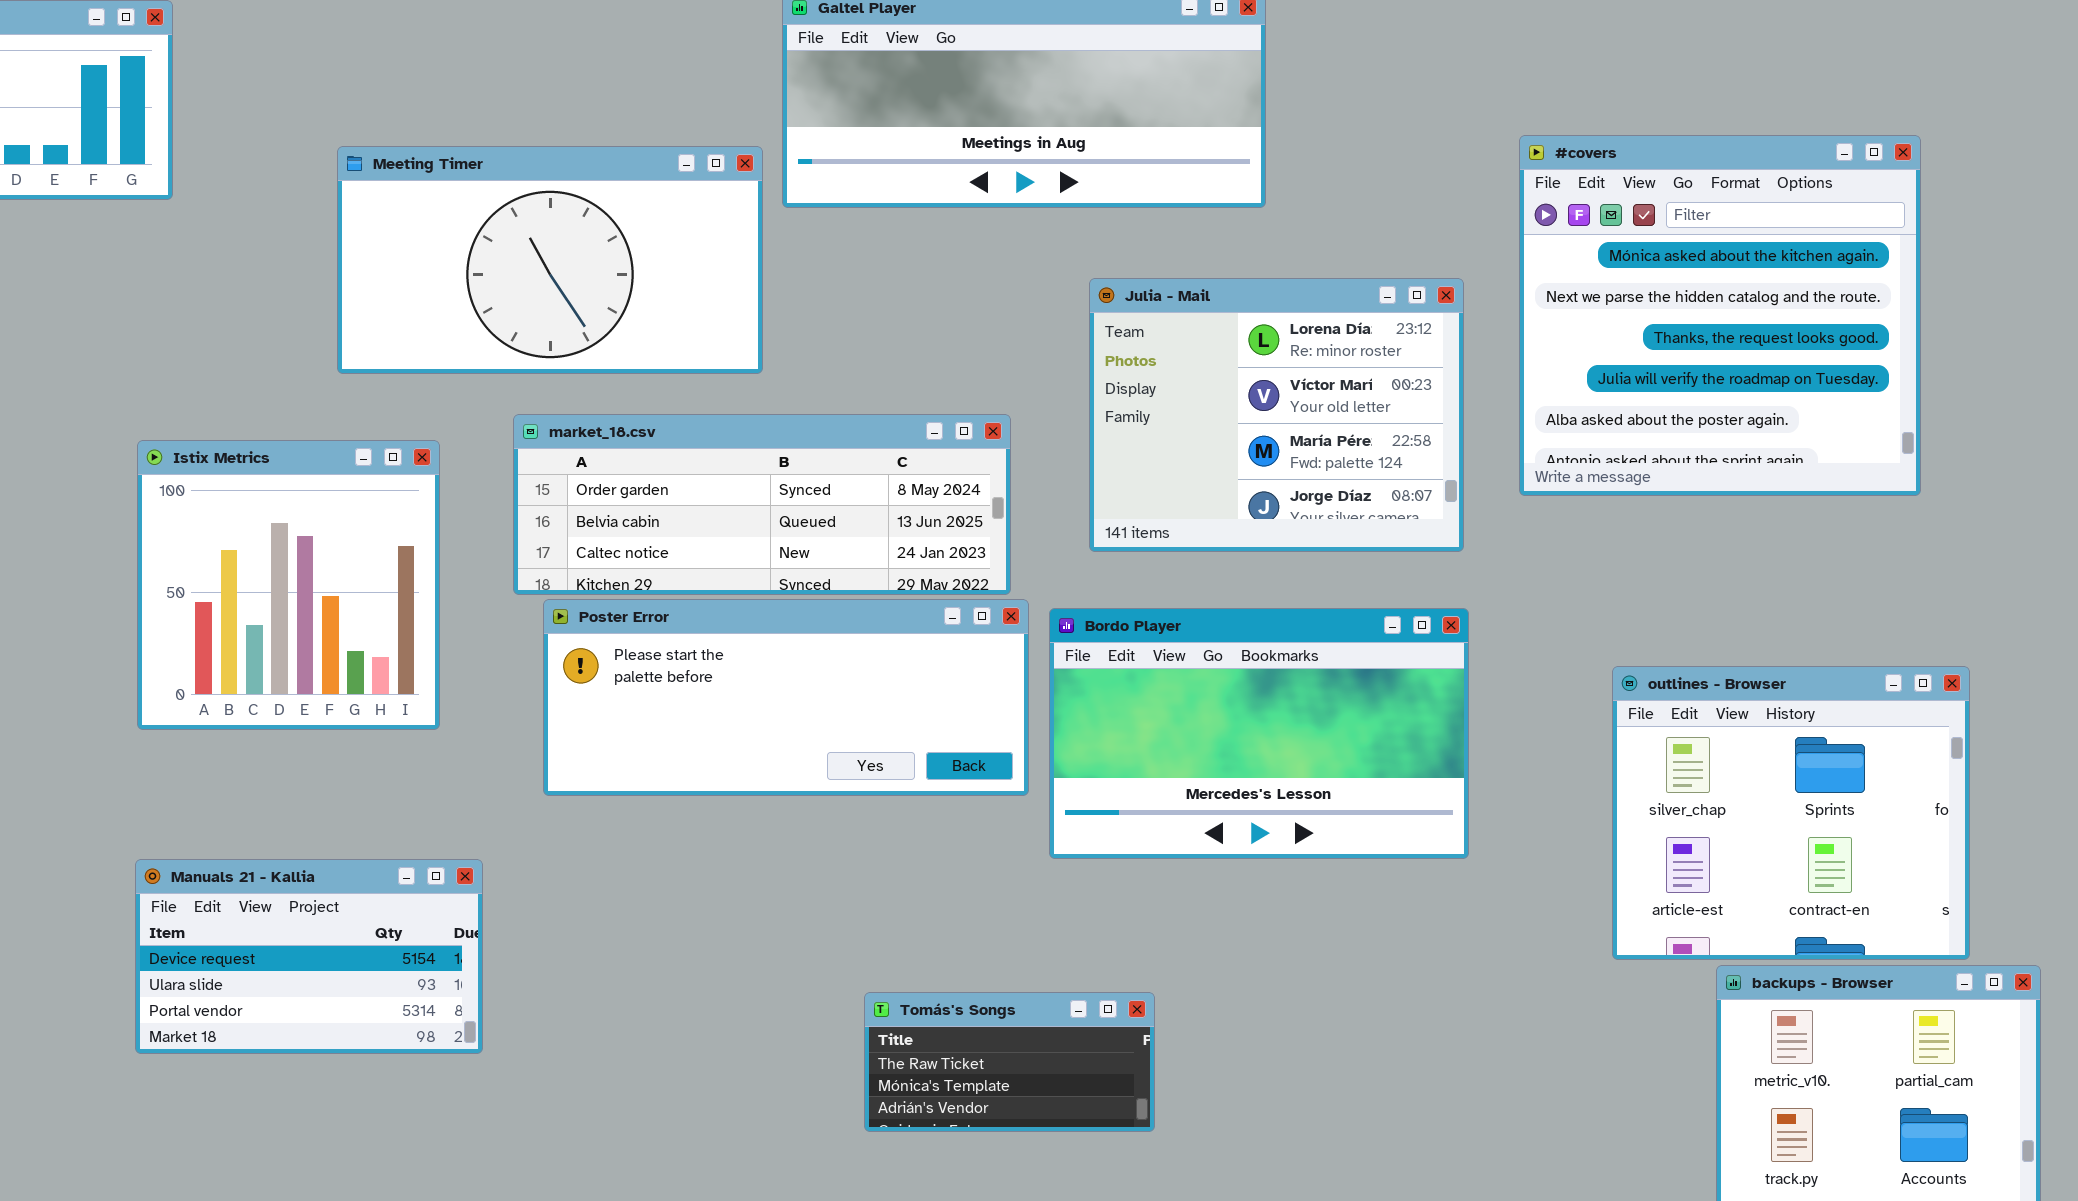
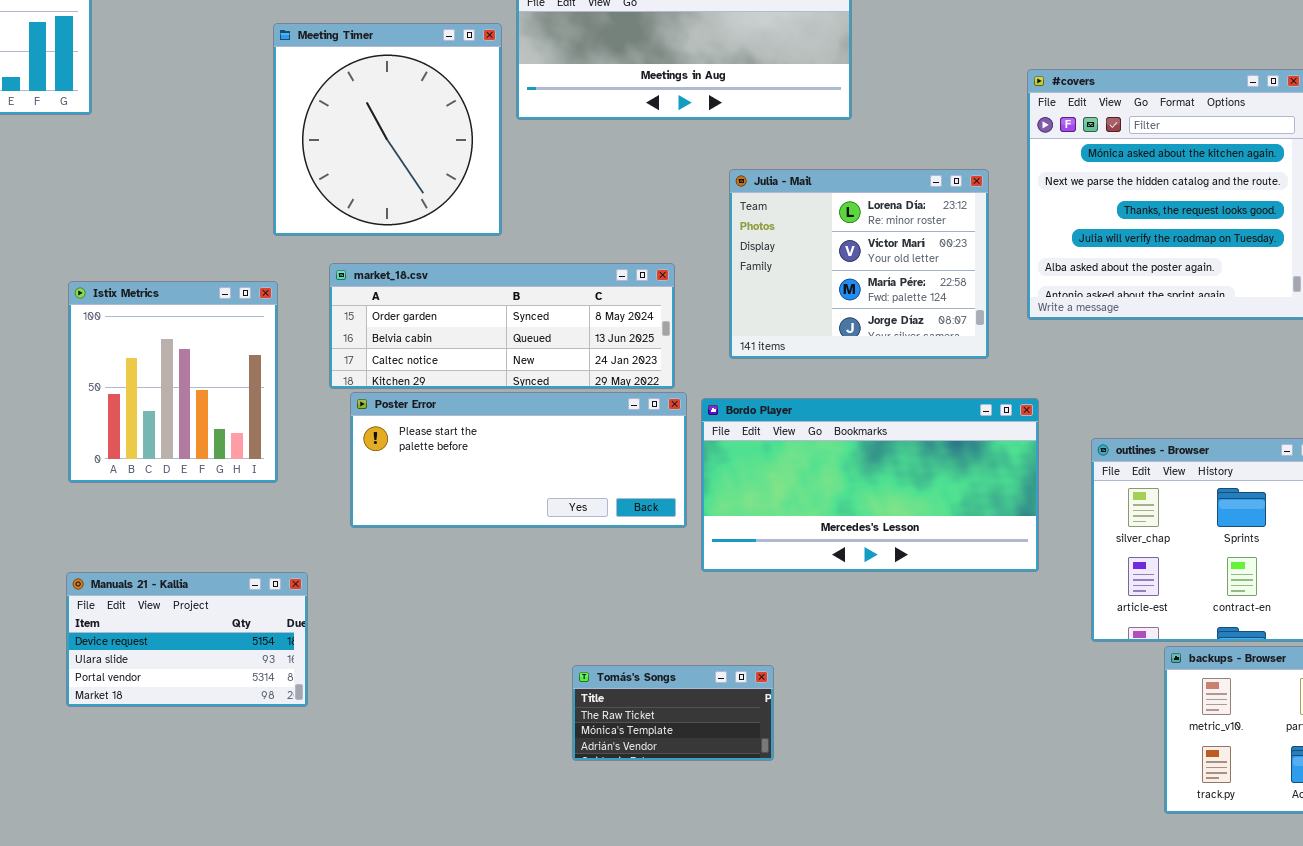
Meeting Timer: [337,146,763,374] -> [273,23,502,236], resized
Bordo Player: [1049,608,1469,859] -> [701,398,1039,572], resized

